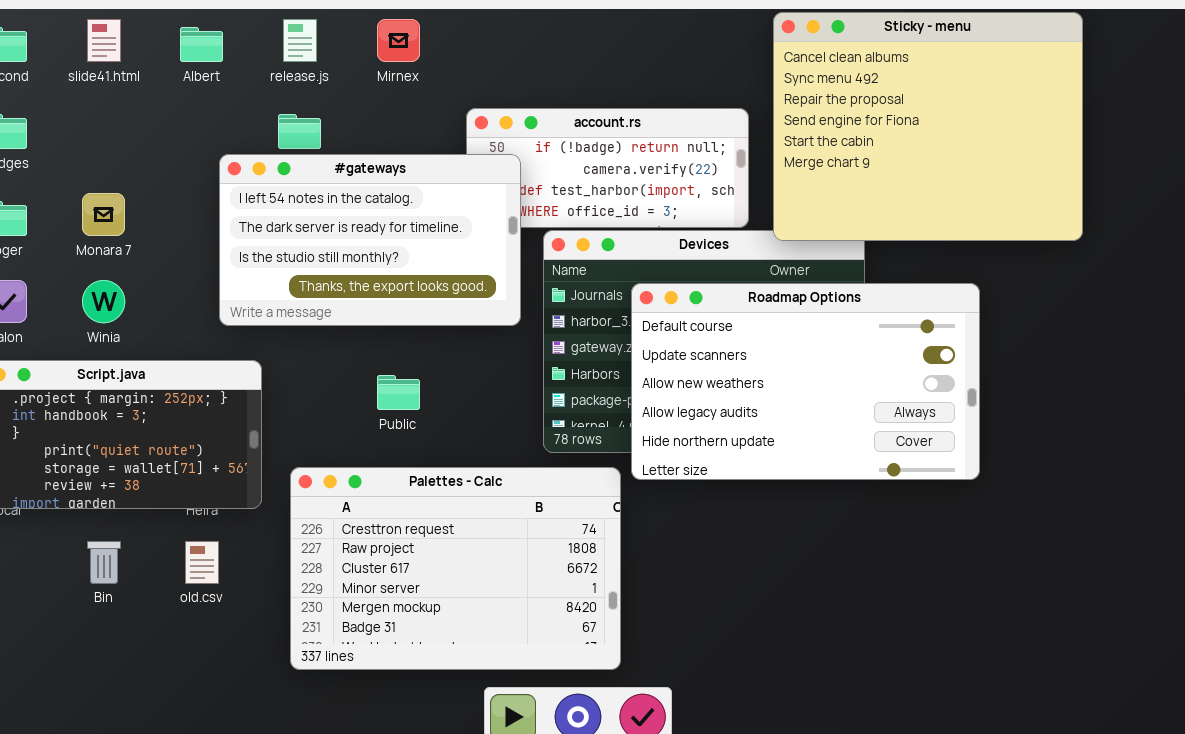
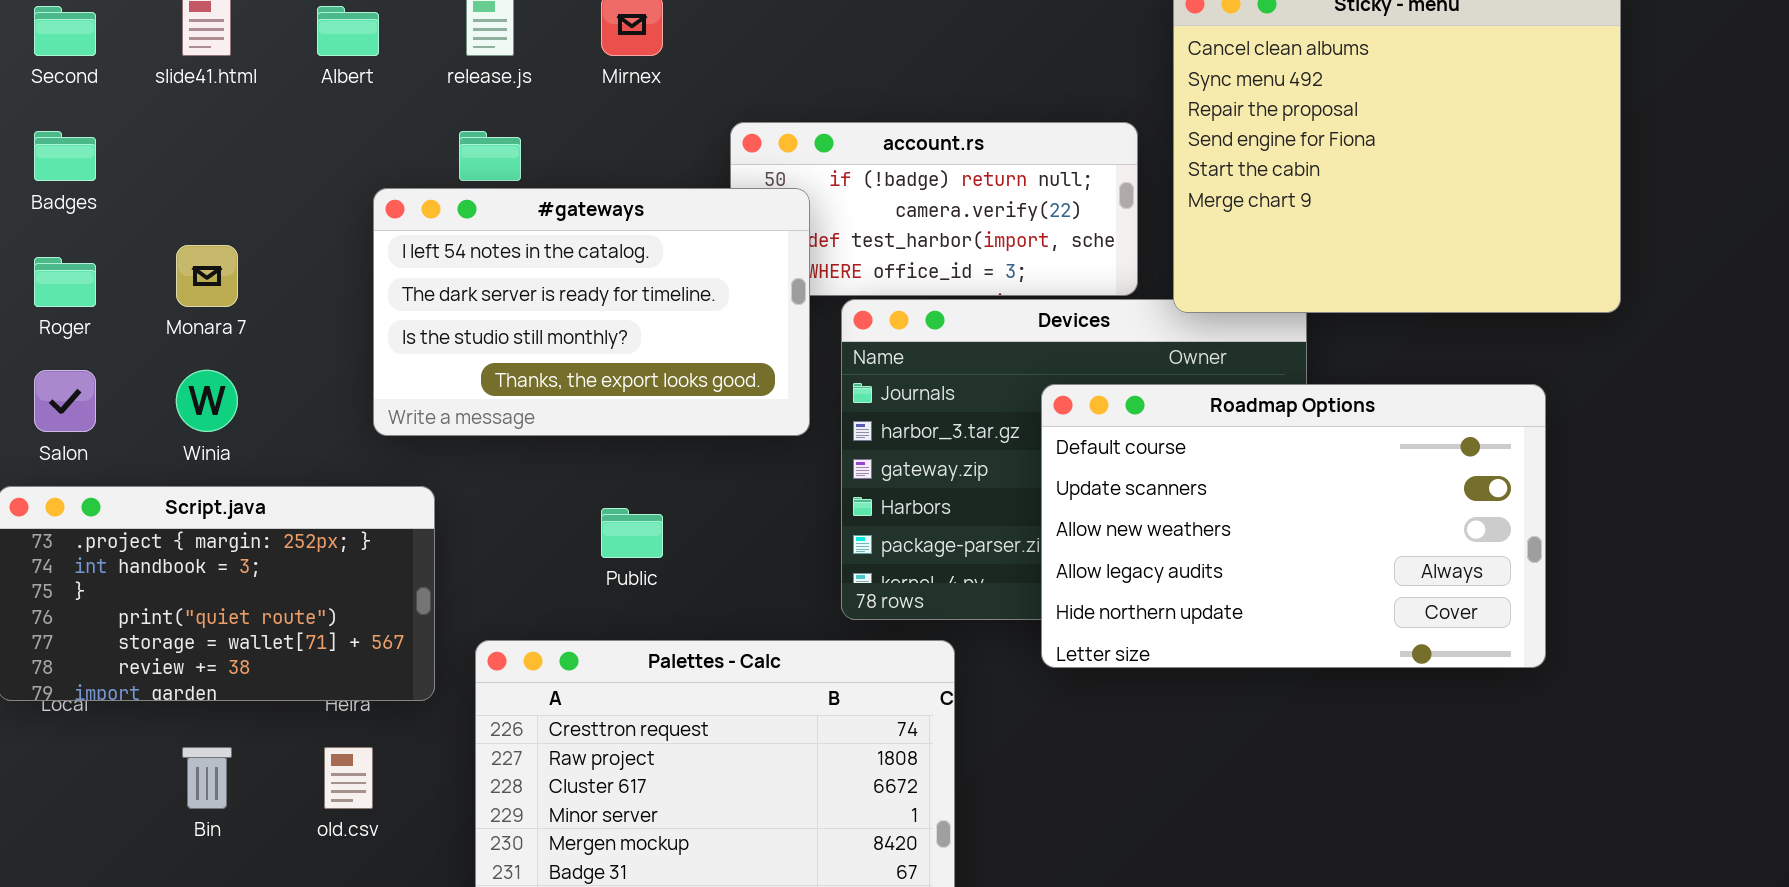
Roadmap Options: [631,283,980,480] -> [1041,384,1546,668], moved

